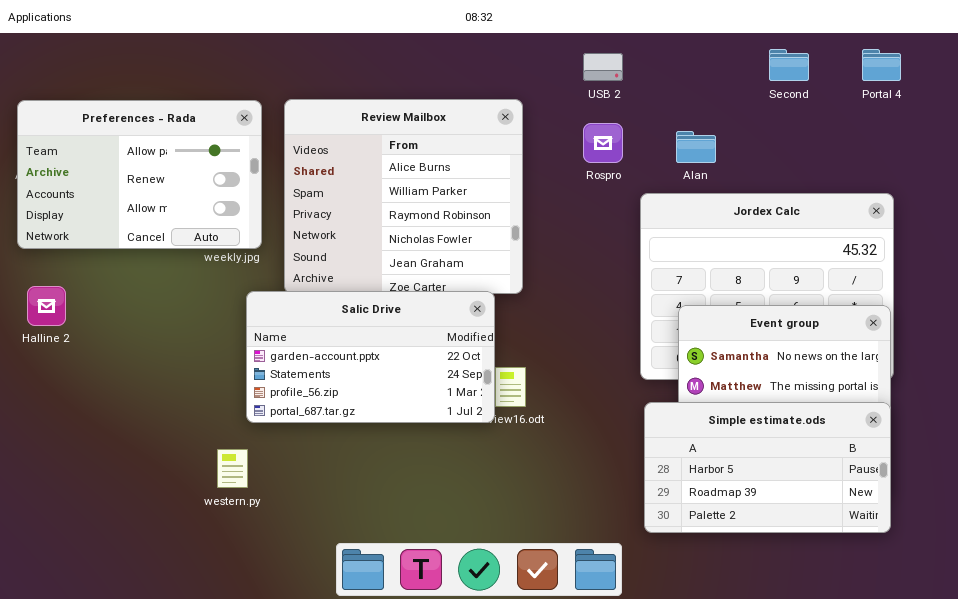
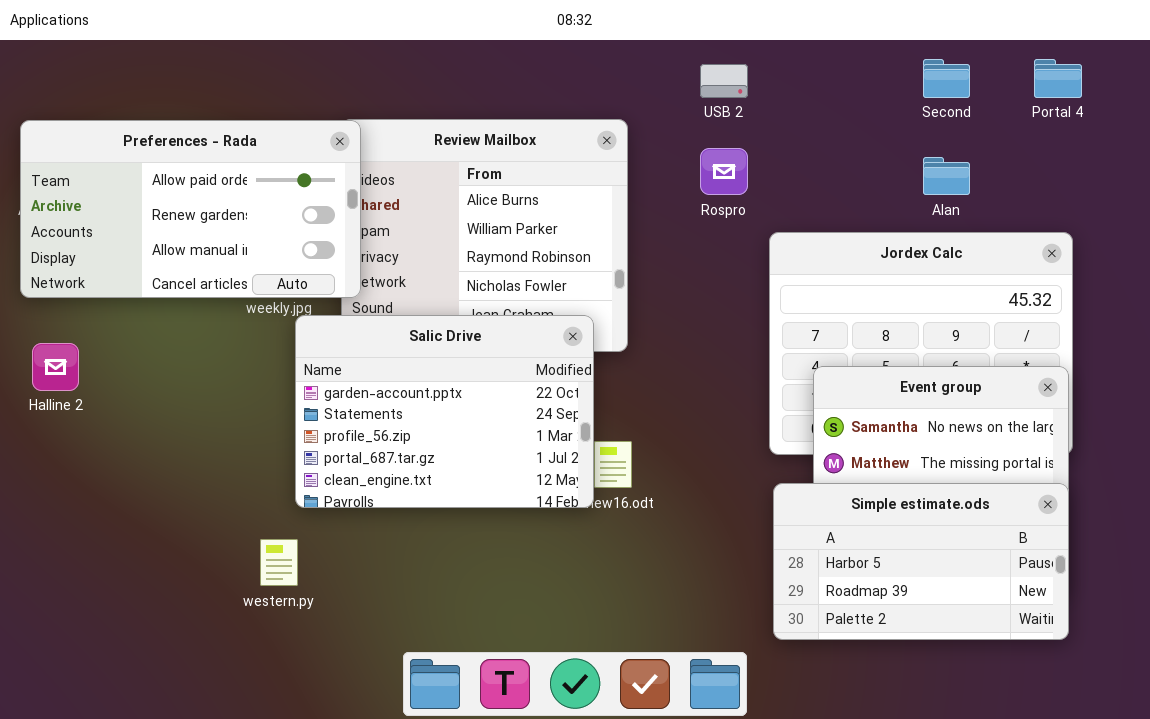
Preferences - Rada: [17,100,262,249] -> [20,120,361,298], resized
Alan: [676,131,716,163] -> [923,157,970,195], moved
Salic Drive: [246,291,495,423] -> [295,315,594,508], resized

